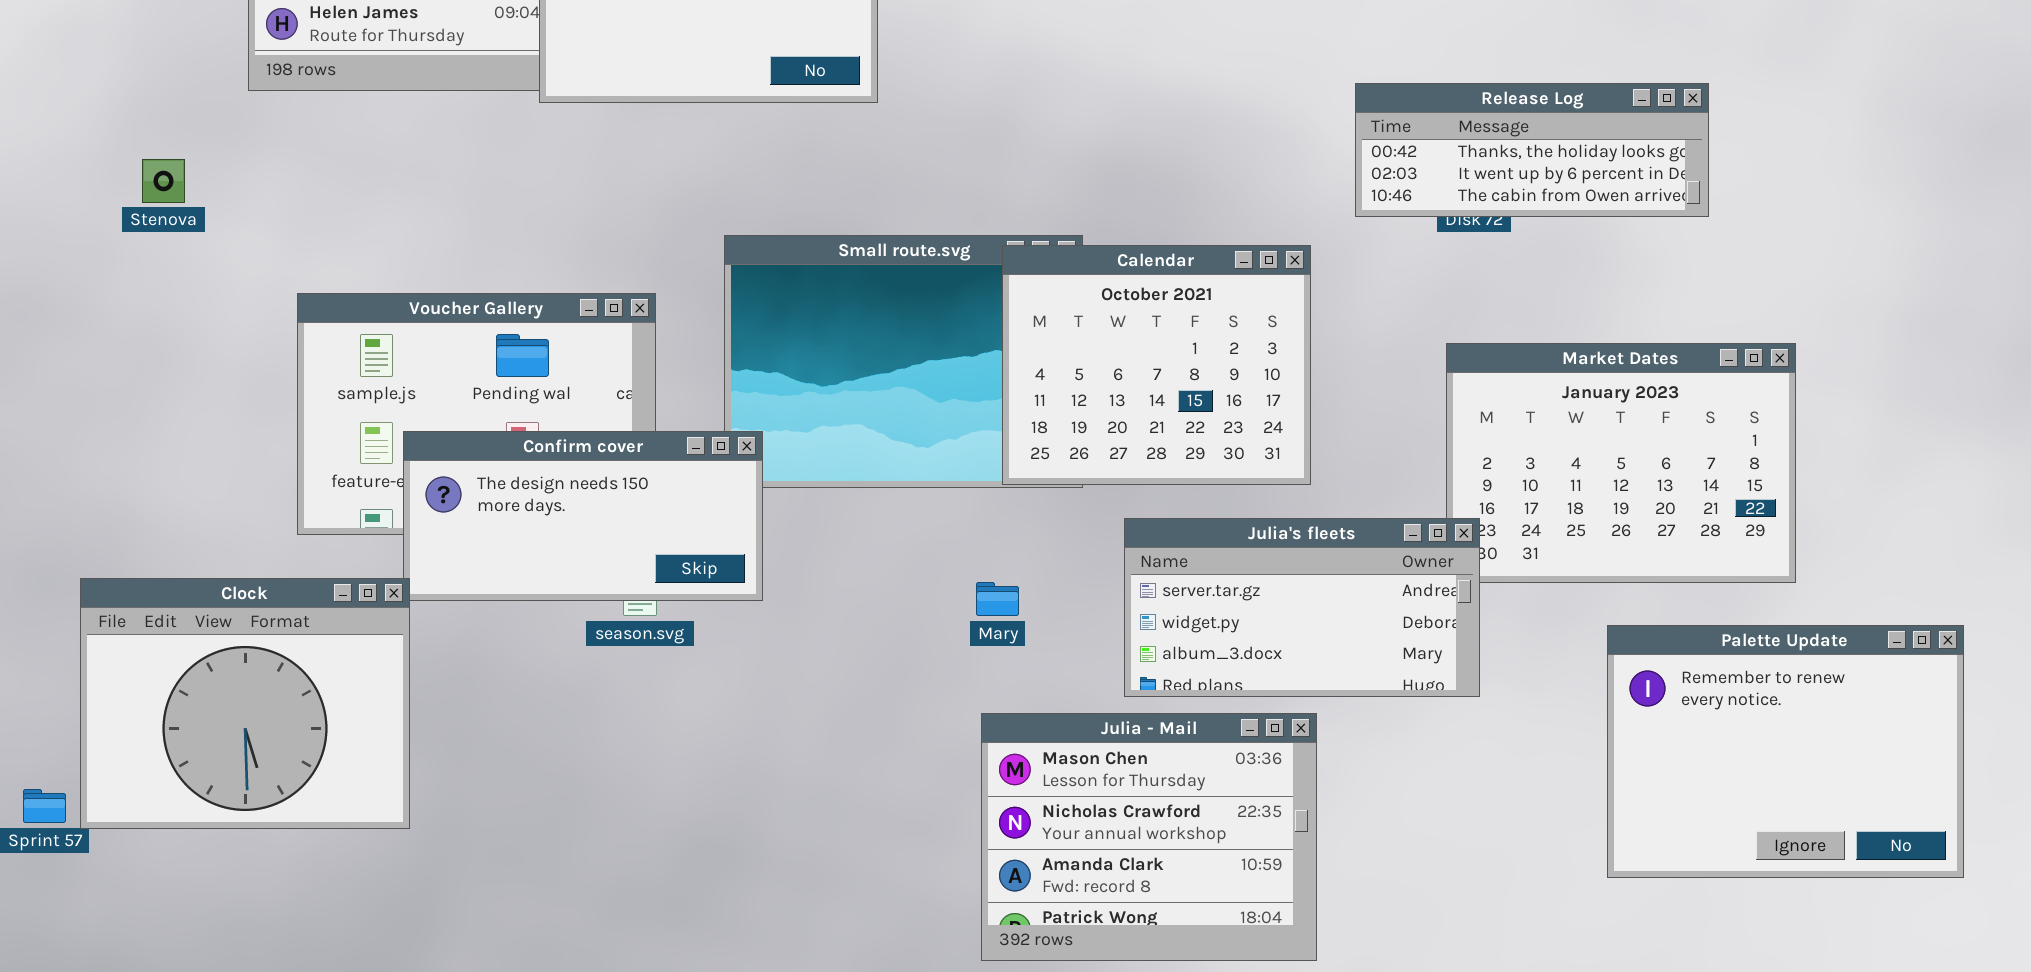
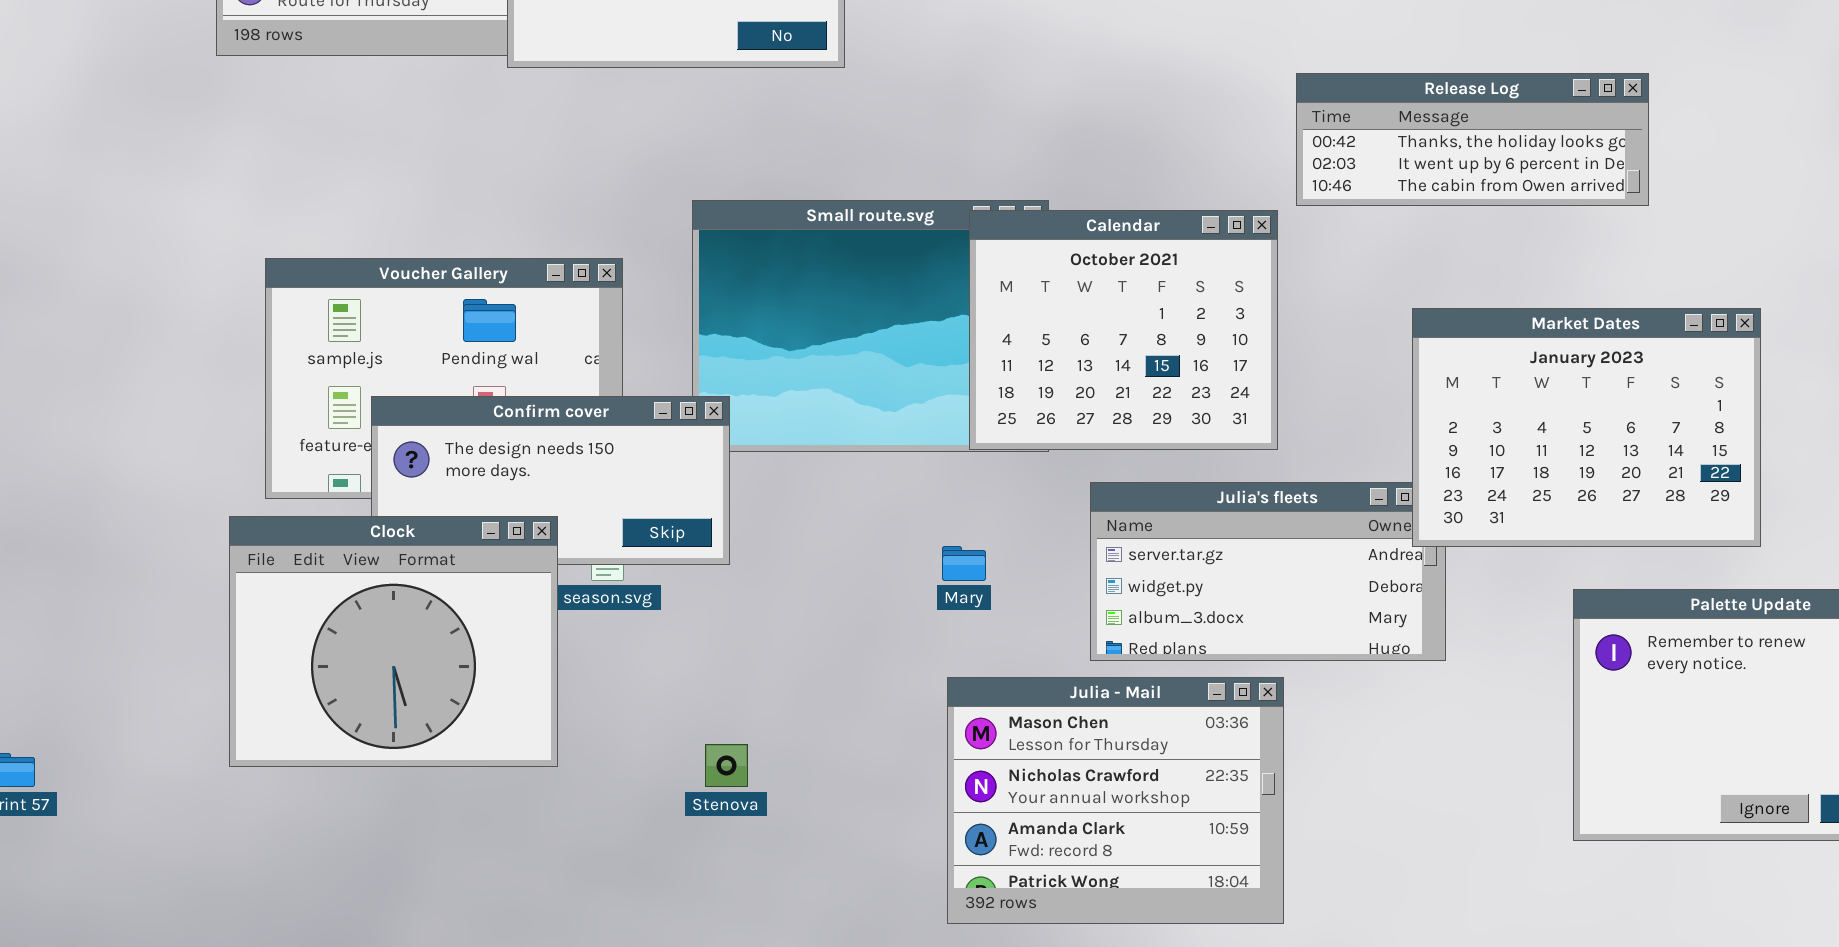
Release Log: [1355,83,1709,217] -> [1296,73,1649,206], moved
Stenova: [142,159,185,203] -> [705,744,748,787], moved
Market Dates: [1446,343,1796,583] -> [1412,308,1761,547], raised
Clock: [80,578,410,829] -> [229,516,558,767], moved

